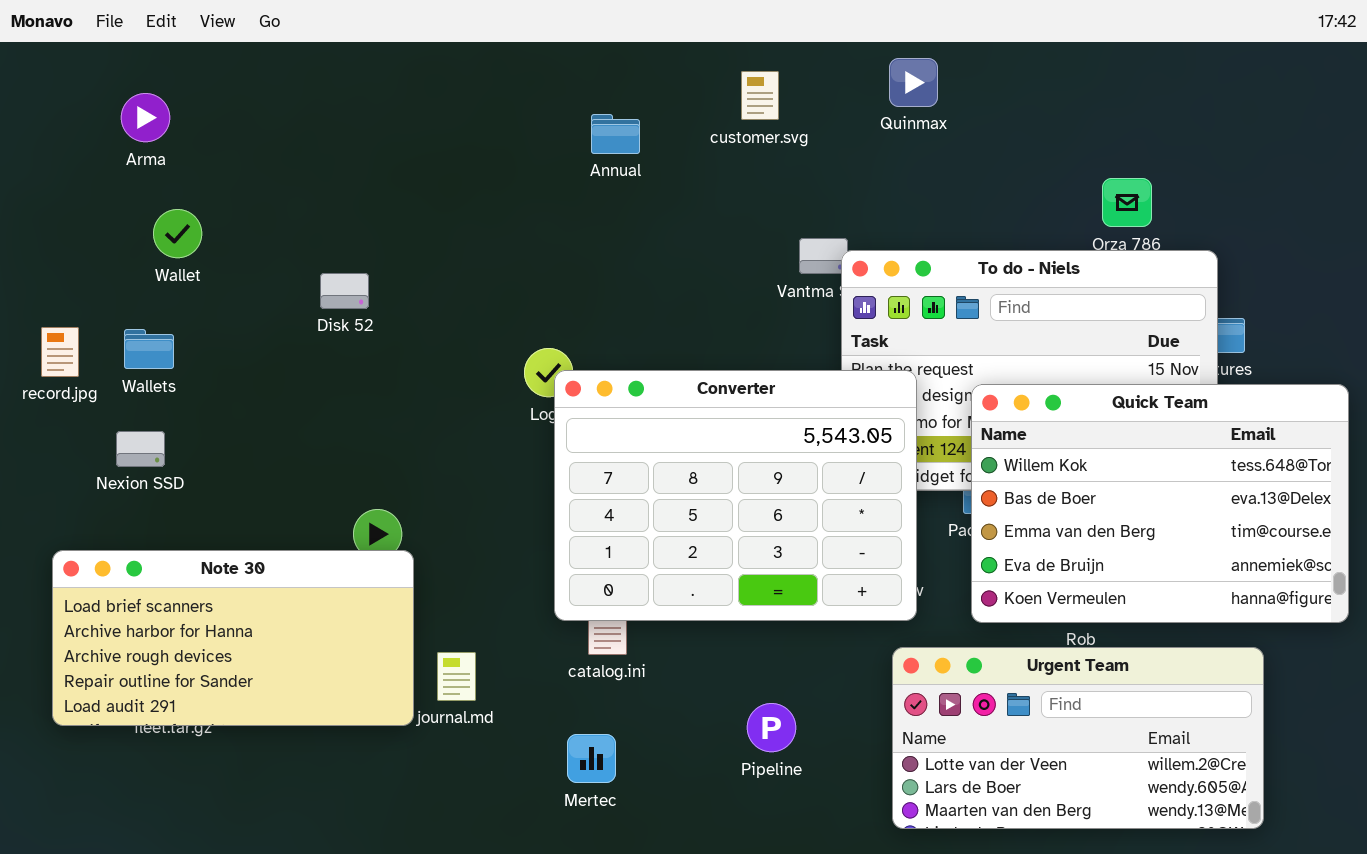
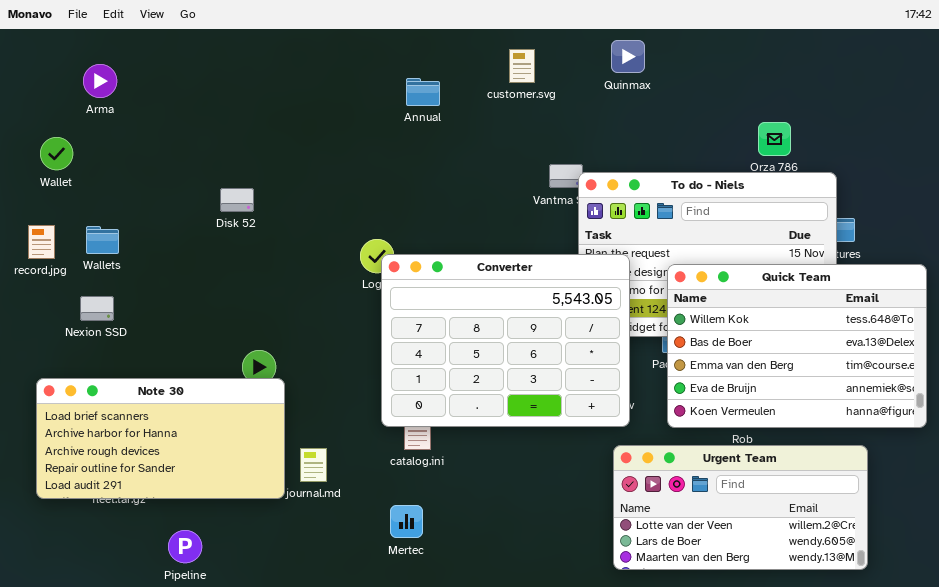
Wallet: [153,209,202,258] -> [40,137,73,170], moved
Pipeline: [747,703,796,752] -> [168,530,202,563], moved

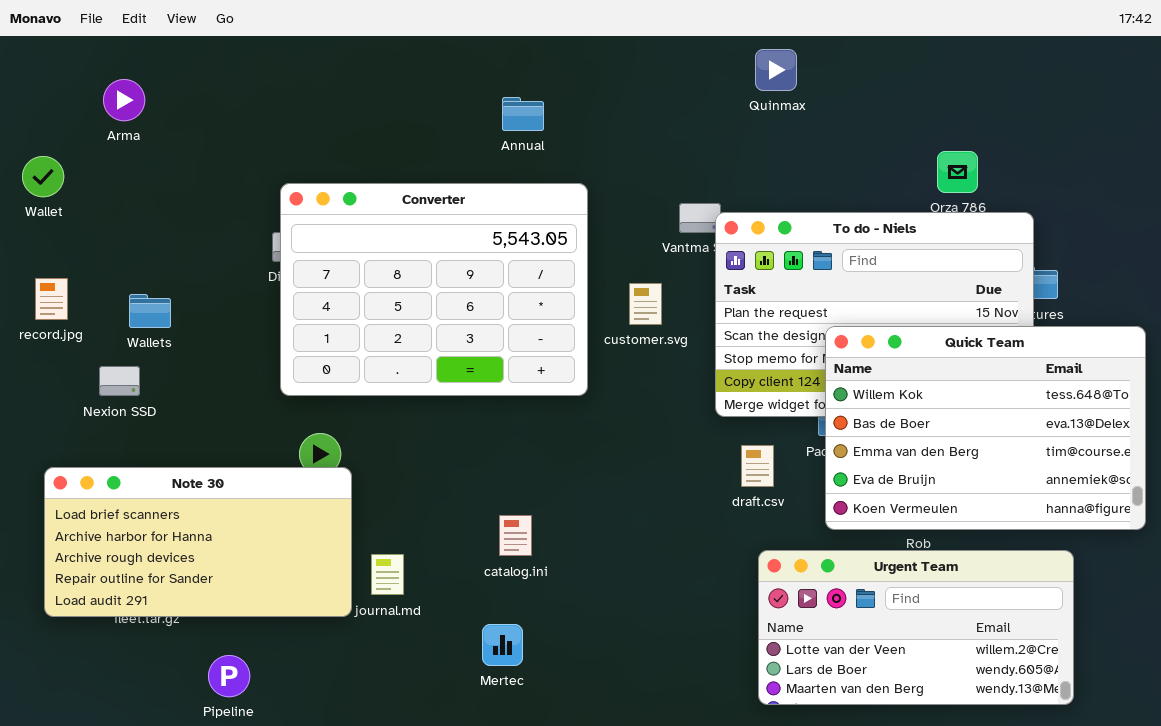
customer.svg: [509,49,535,83] -> [629,283,662,325], moved
Wallet: [40,137,73,170] -> [22,156,64,197], moved
Wallets: [86,226,119,254] -> [129,294,171,328], moved
Converter: [381,254,630,427] -> [280,183,588,396], moved

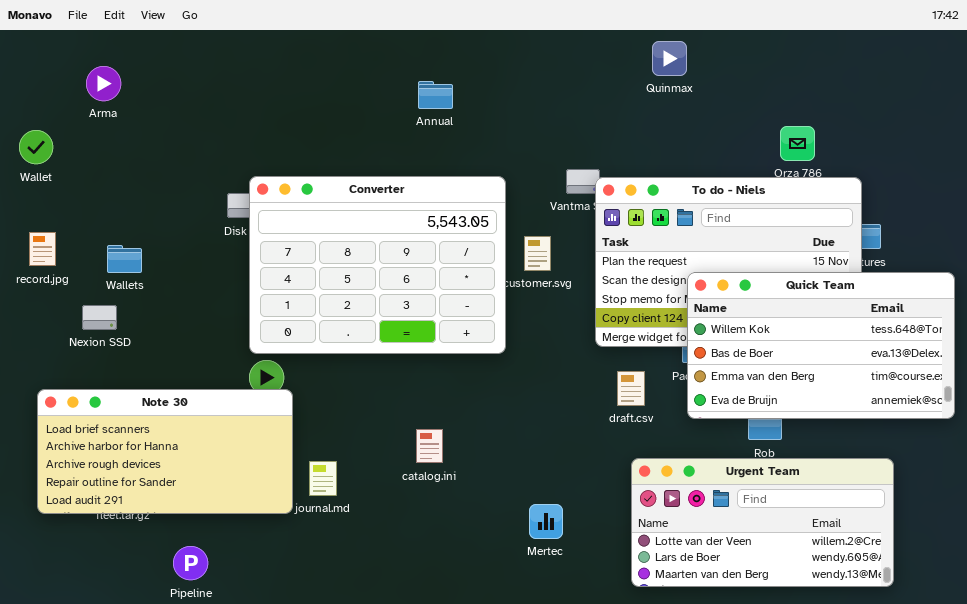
Quinmax: [755,49,797,91] -> [652,41,687,76], moved
Converter: [280,183,588,396] -> [249,176,506,354], moved
Quick Team: [825,326,1146,530] -> [687,272,955,419], resized
Mertec: [482,624,523,666] -> [529,504,563,539], moved

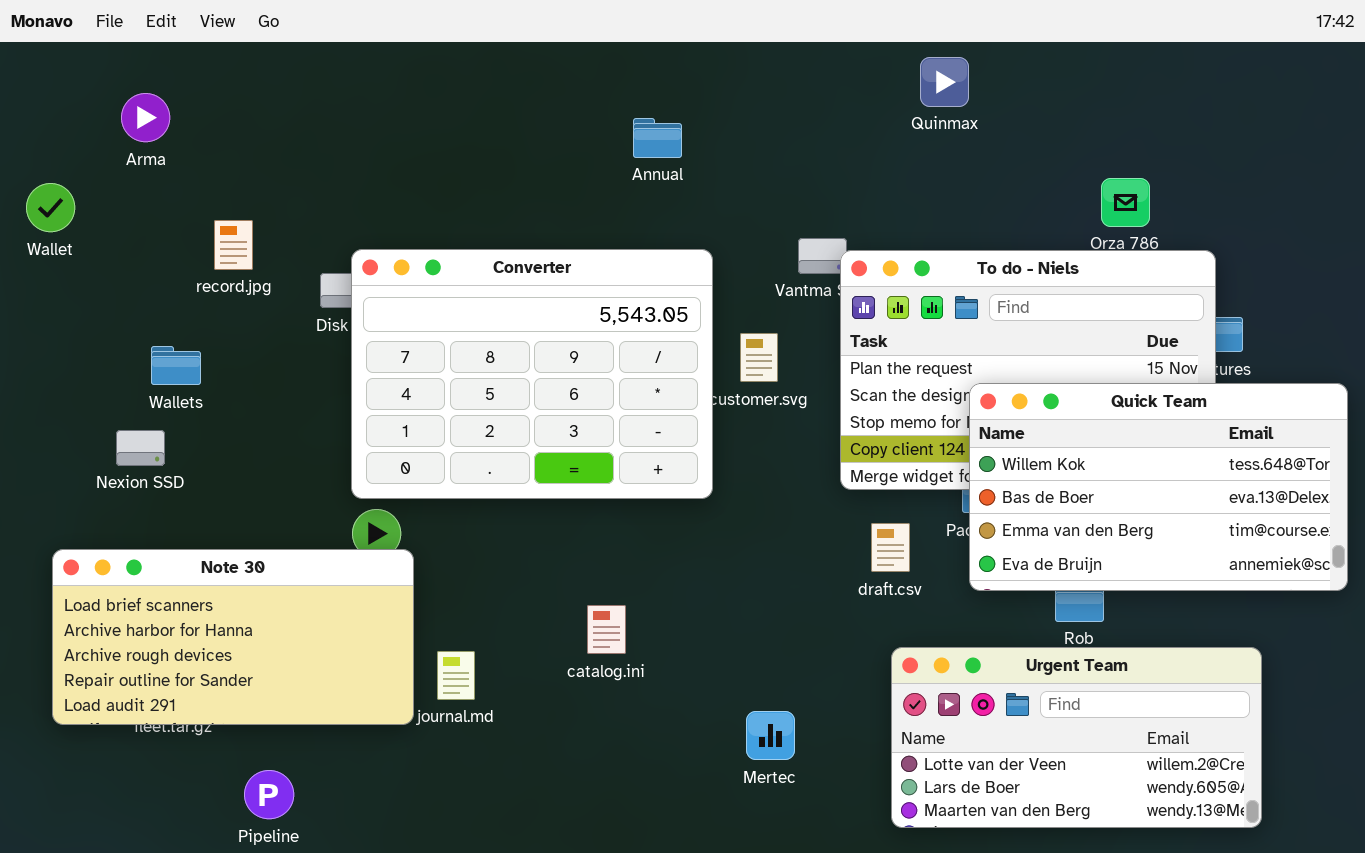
Annual: [418,81,453,109] -> [633,118,682,158], moved
record.jpg: [29,232,56,266] -> [214,220,253,270], moved

